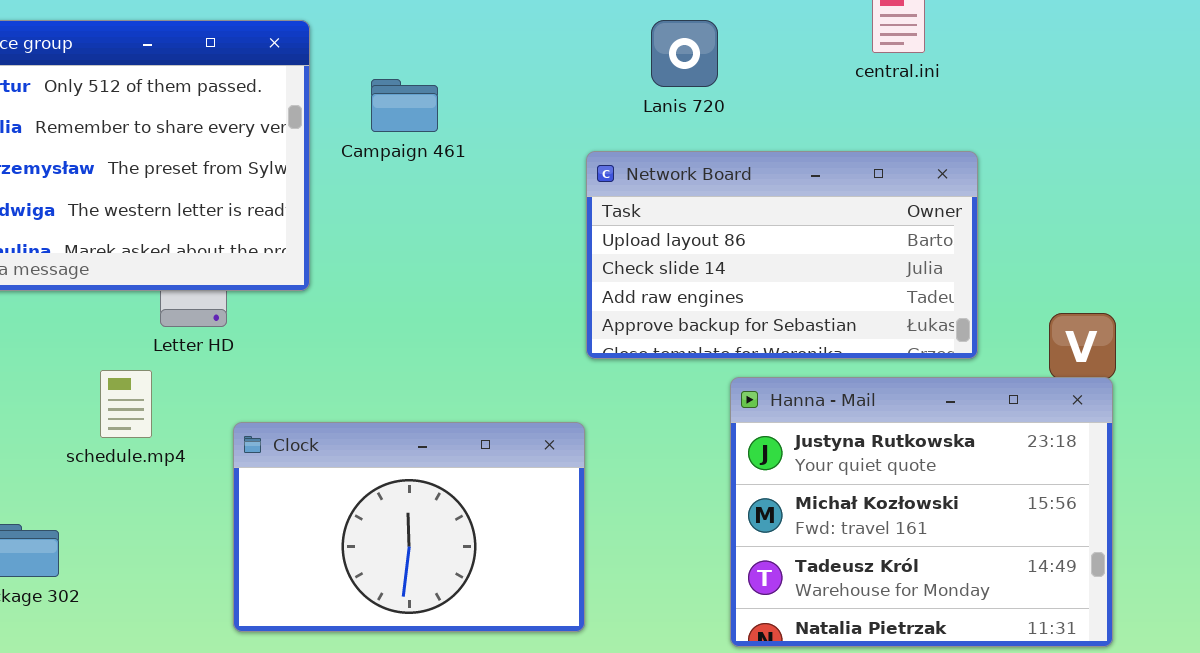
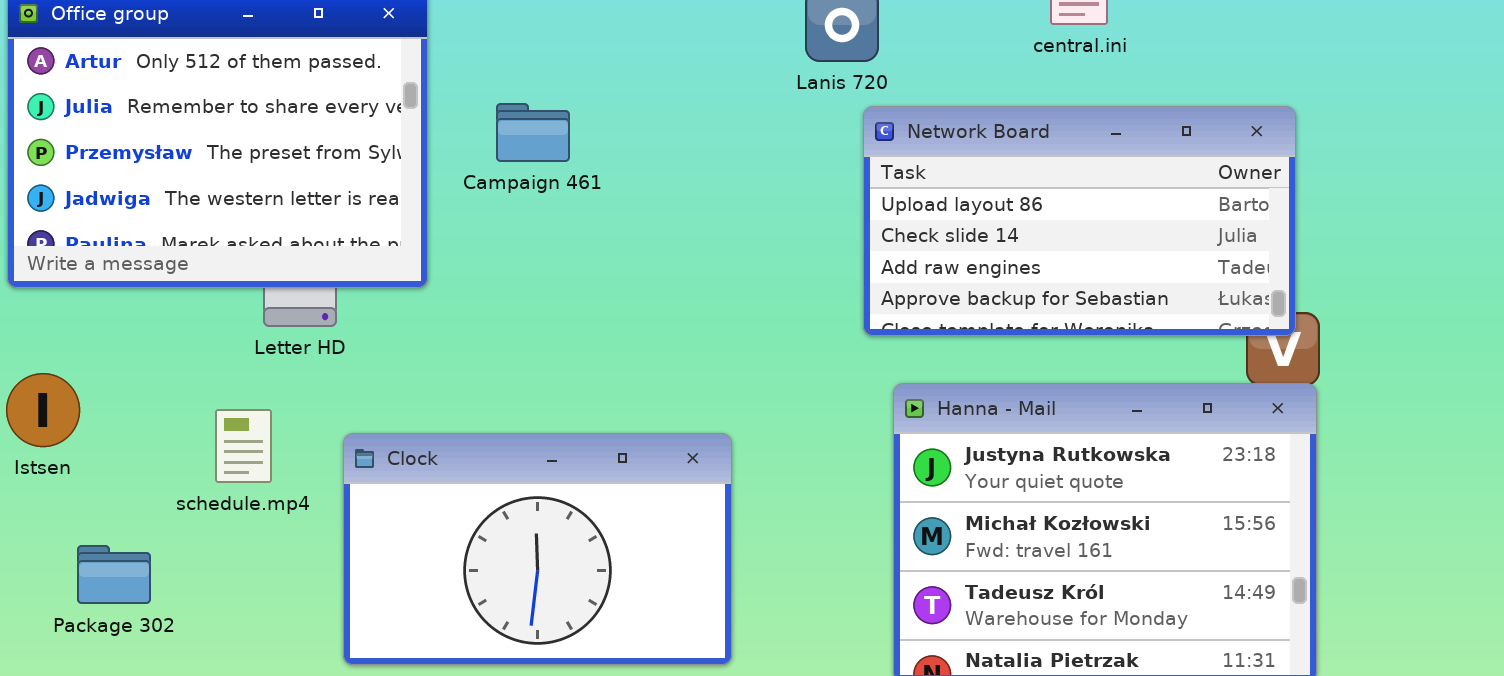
Campaign 461: [371,79,438,132] -> [496,103,570,162], moved
Network Board: [586,151,978,359] -> [863,106,1296,336], moved
schedule.mp4: [100,370,152,438] -> [215,409,272,483], moved

